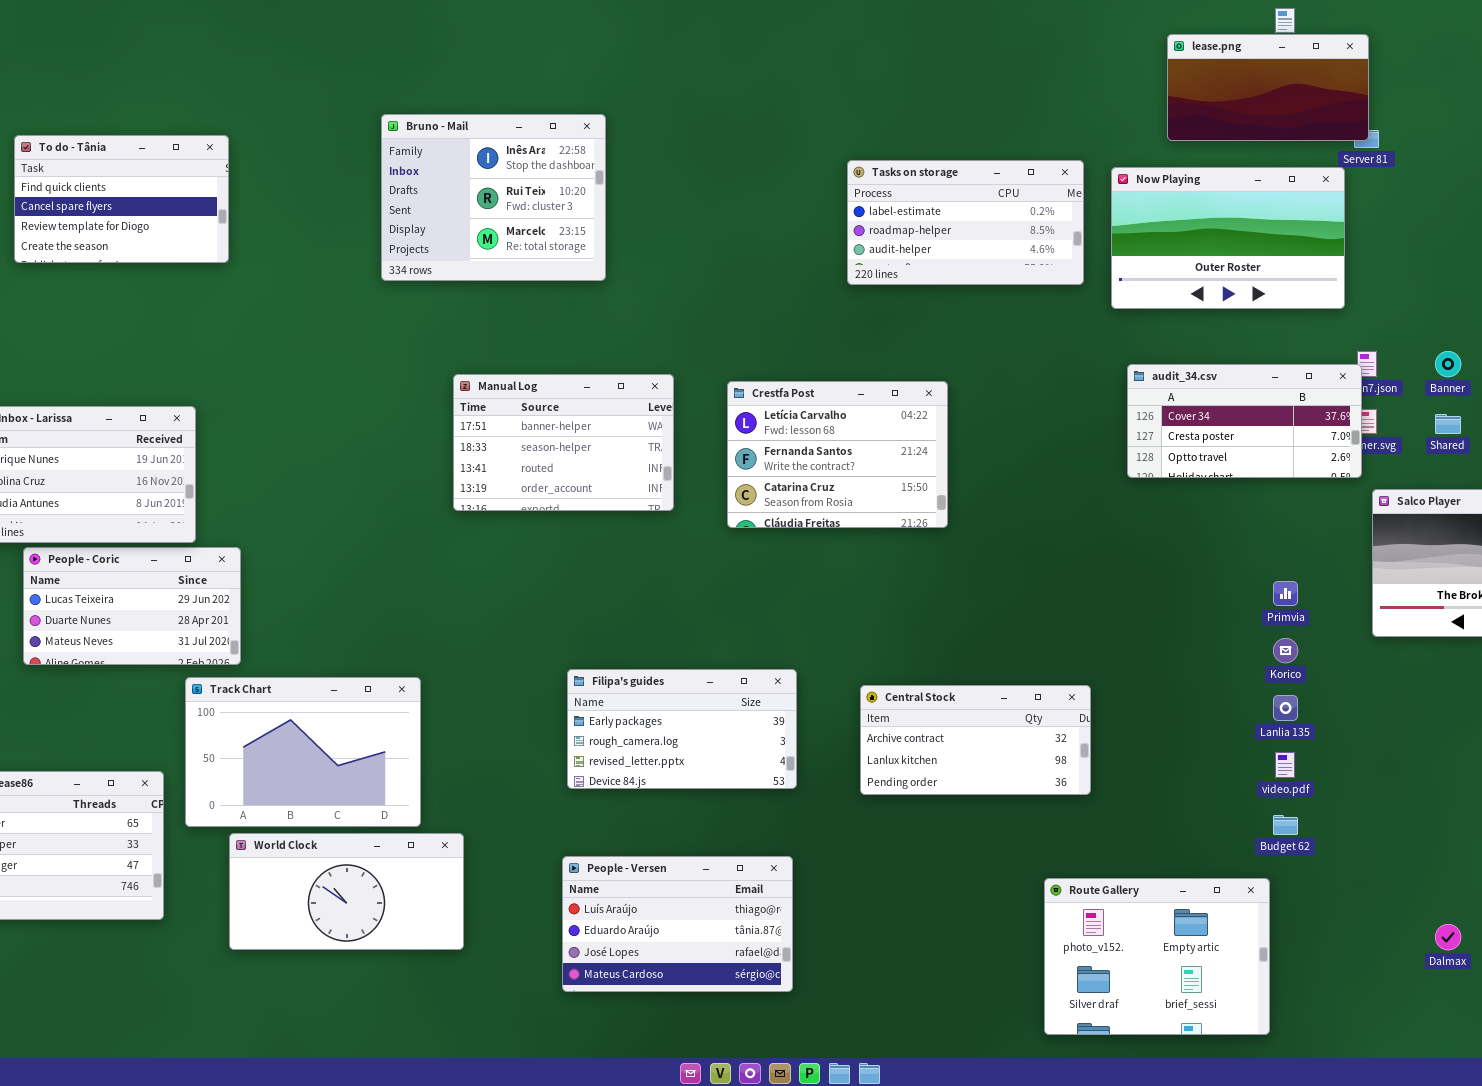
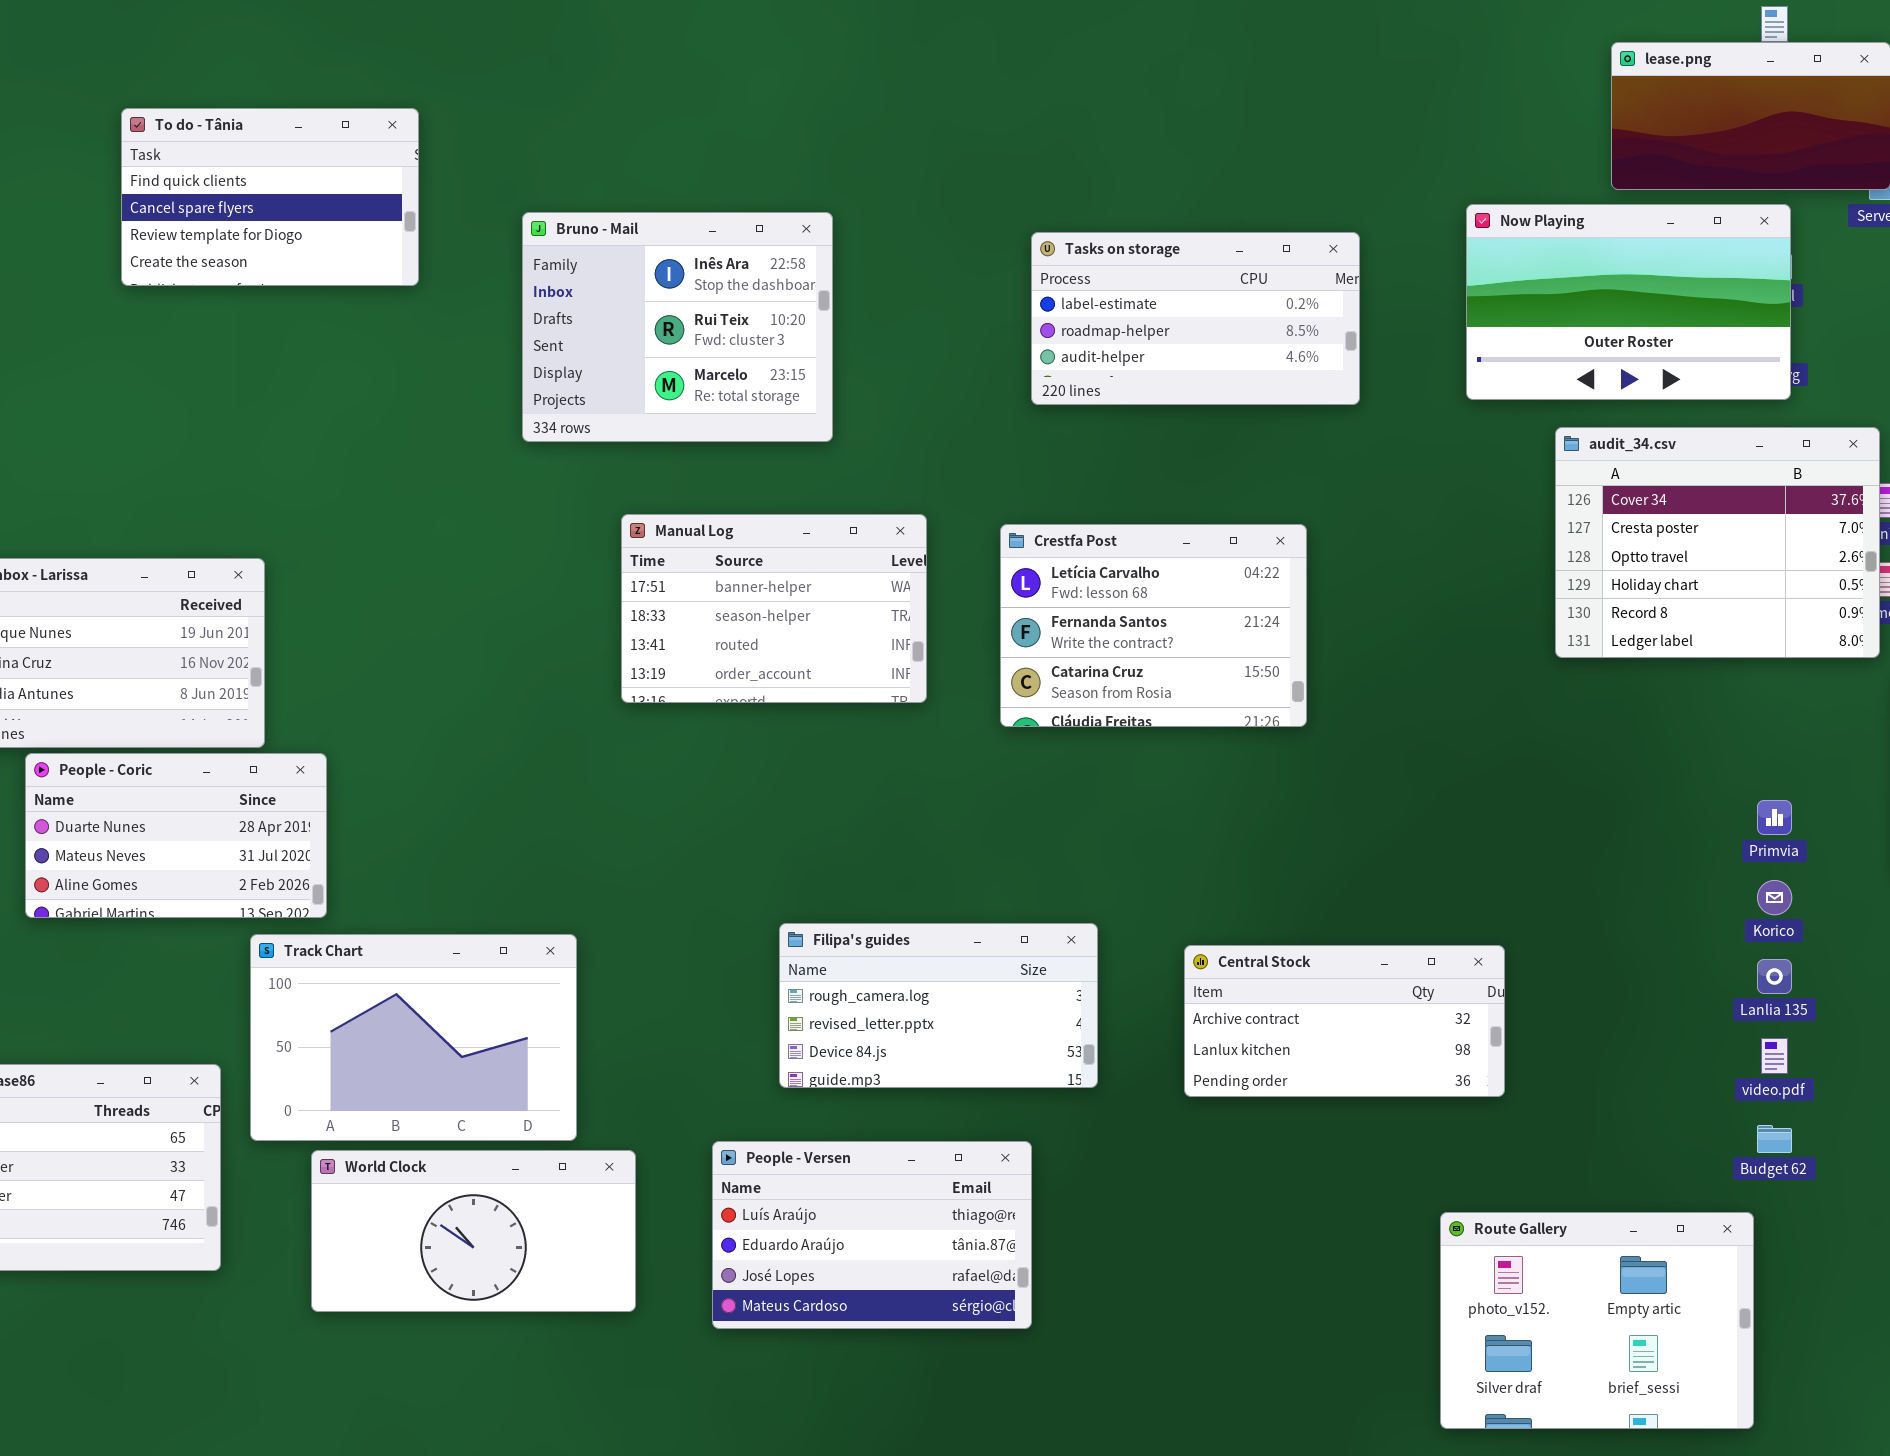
Bruno - Mail: [381,114,606,281] -> [522,212,833,442], moved
To do - Tânia: [14,135,229,263] -> [121,108,419,286], moved
Tasks on storage: [847,160,1084,285] -> [1031,232,1360,405], moved
Now Playing: [1111,167,1345,309] -> [1466,204,1791,400], moved
audit_34.csv: [1127,364,1362,478] -> [1555,427,1880,658], resized
People - Coric: [23,547,241,665] -> [25,753,327,918], scrolled down 1 row
Filipa's guides: [567,669,797,789] -> [779,923,1098,1088], scrolled down 1 row
People - Versen: [562,856,793,992] -> [712,1141,1032,1329], moved

